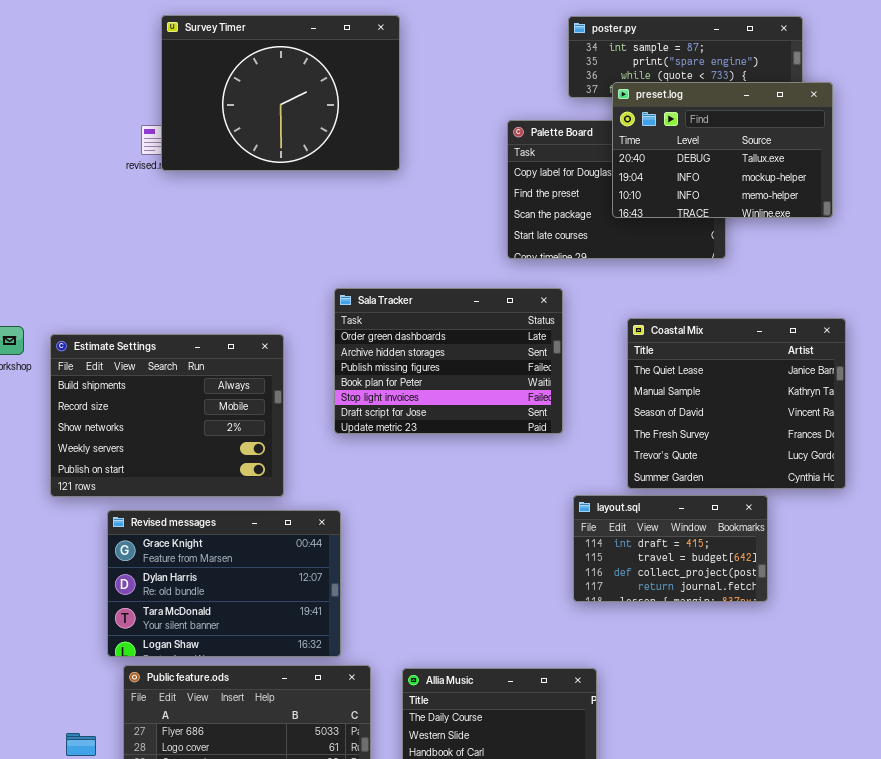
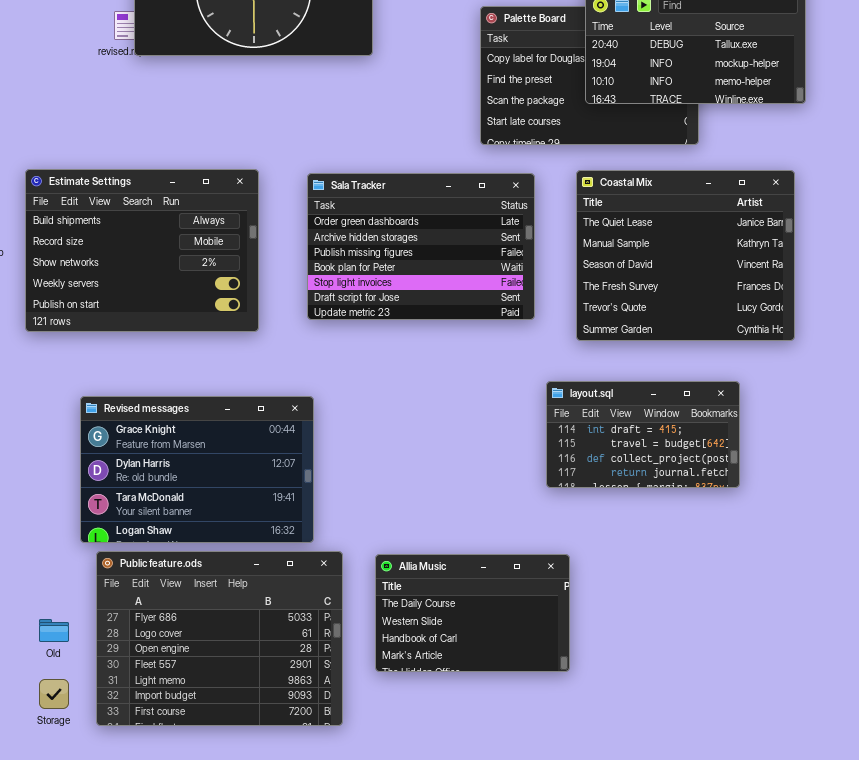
Coastal Mix: [627,318,846,489] -> [576,170,795,341], moved
Estimate Settings: [50,334,284,497] -> [25,169,259,332], moved

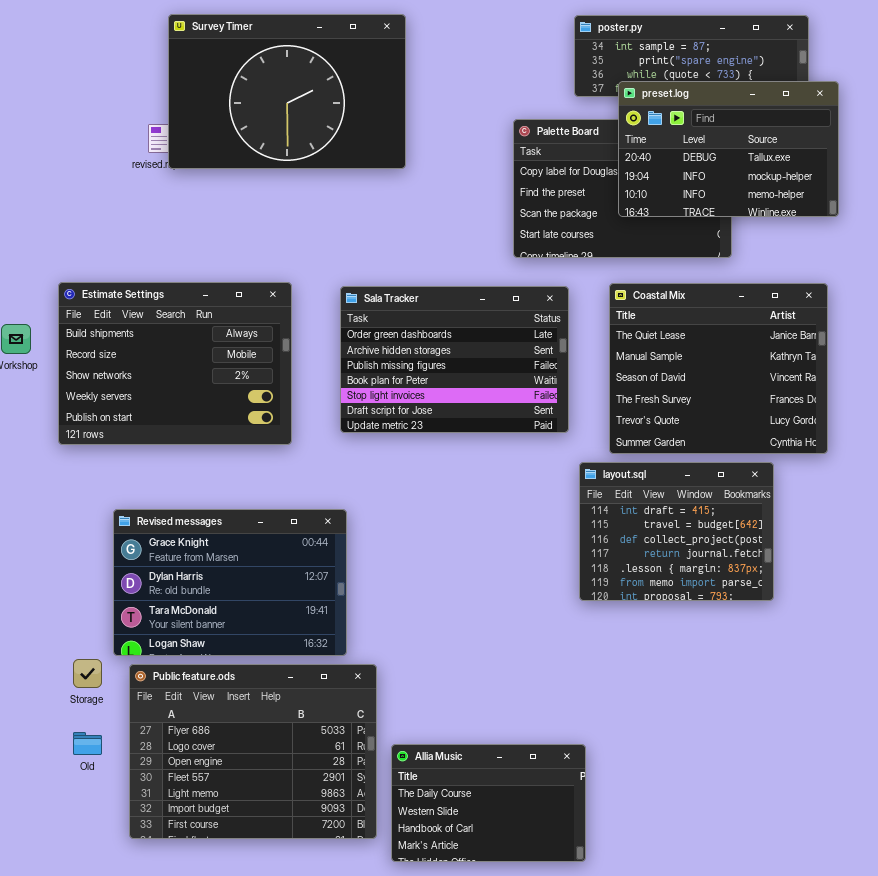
layout.sql: [546,381,740,488] -> [579,462,774,601], resized
Allia Music: [375,554,570,672] -> [391,744,586,862], moved
Storage: [39,679,69,709] -> [73,659,102,688], moved

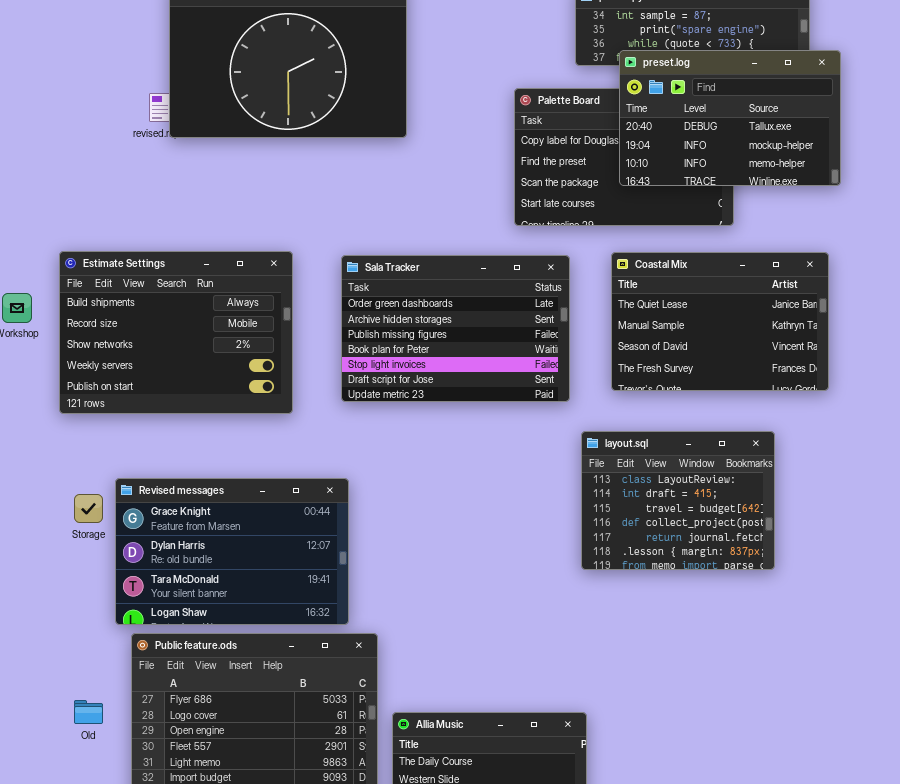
Coastal Mix: [609,283,828,454] -> [611,252,829,391], resized
layout.sql: [579,462,774,601] -> [581,431,775,570], scrolled up 1 row
Storage: [73,659,102,688] -> [74,494,103,523], moved

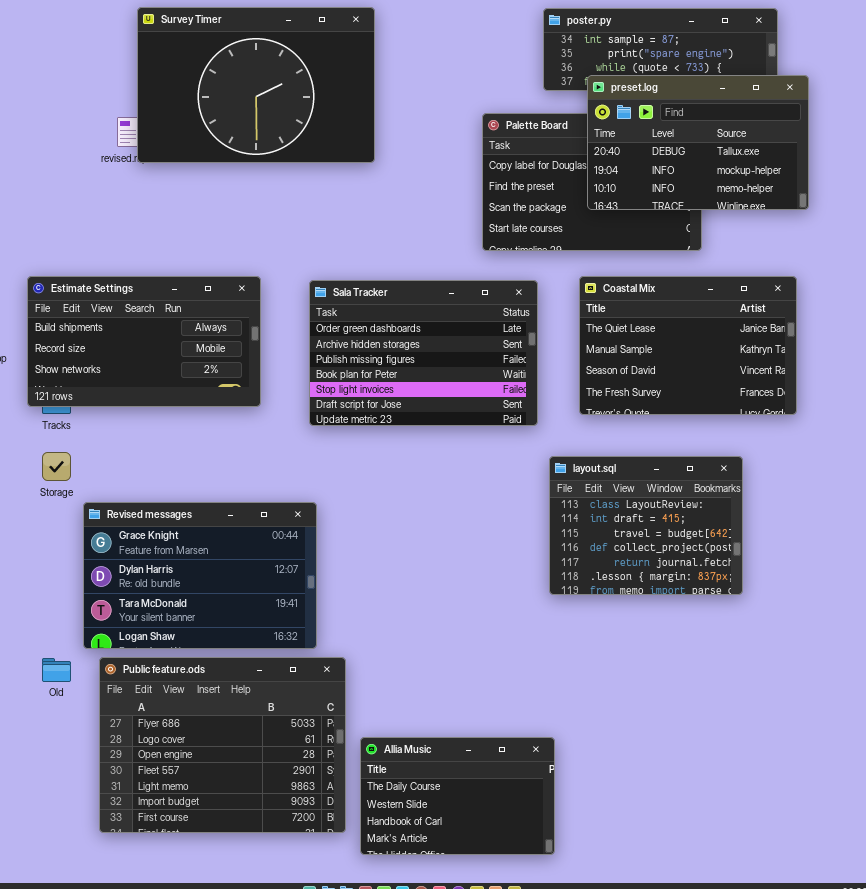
Estimate Settings: [59,251,293,414] -> [27,276,261,407], resized
Storage: [74,494,103,523] -> [42,452,71,481], moved
Old: [74,700,103,724] -> [42,658,71,682], moved

